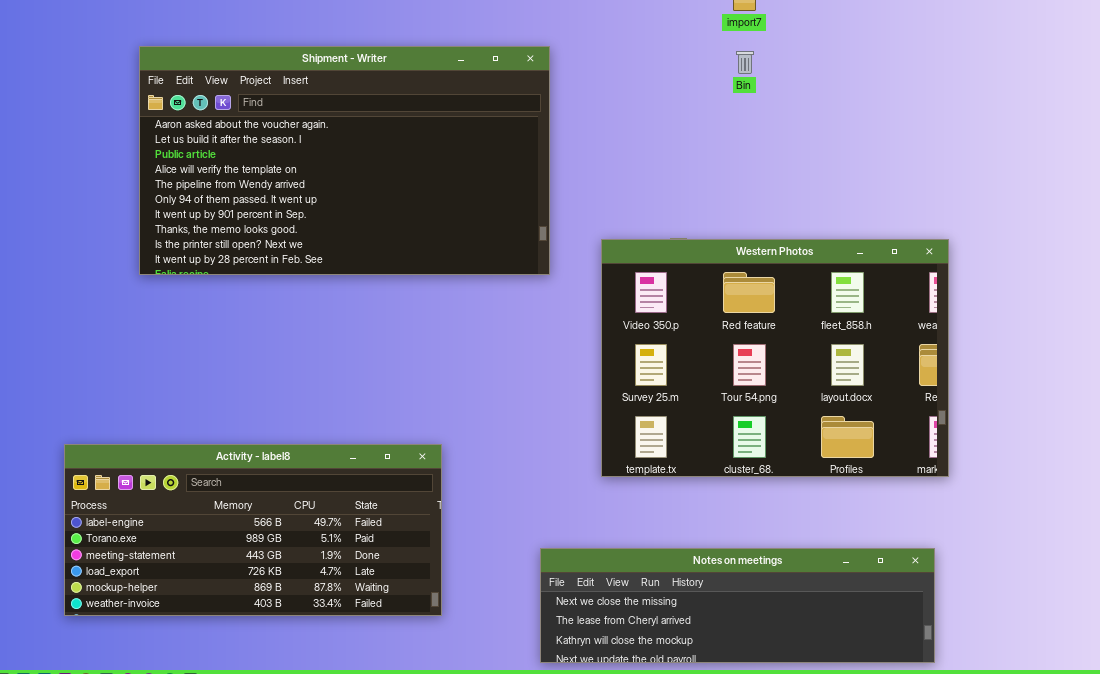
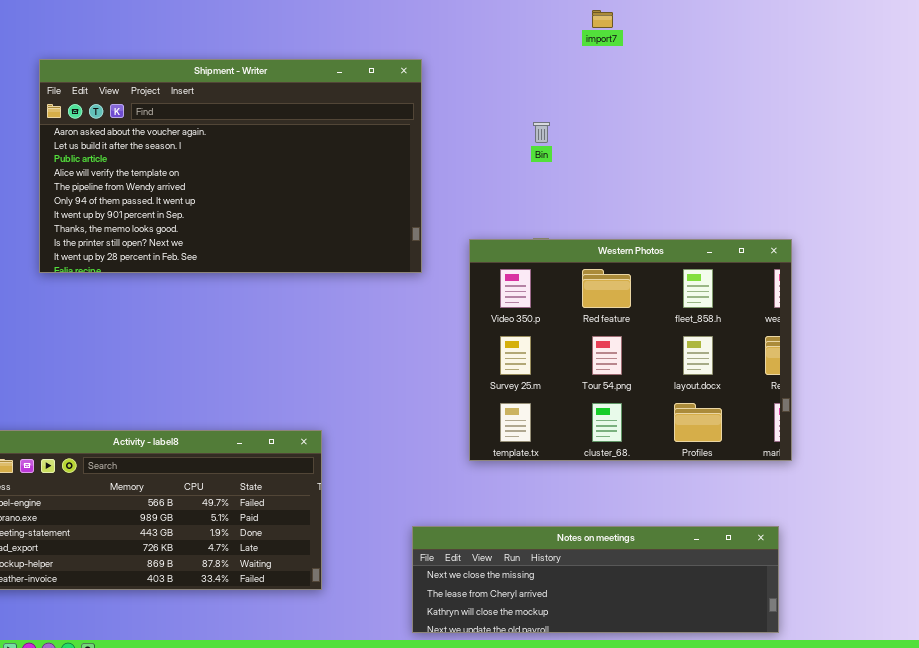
Bin: [736,51,754,74] -> [533,122,550,143], moved

